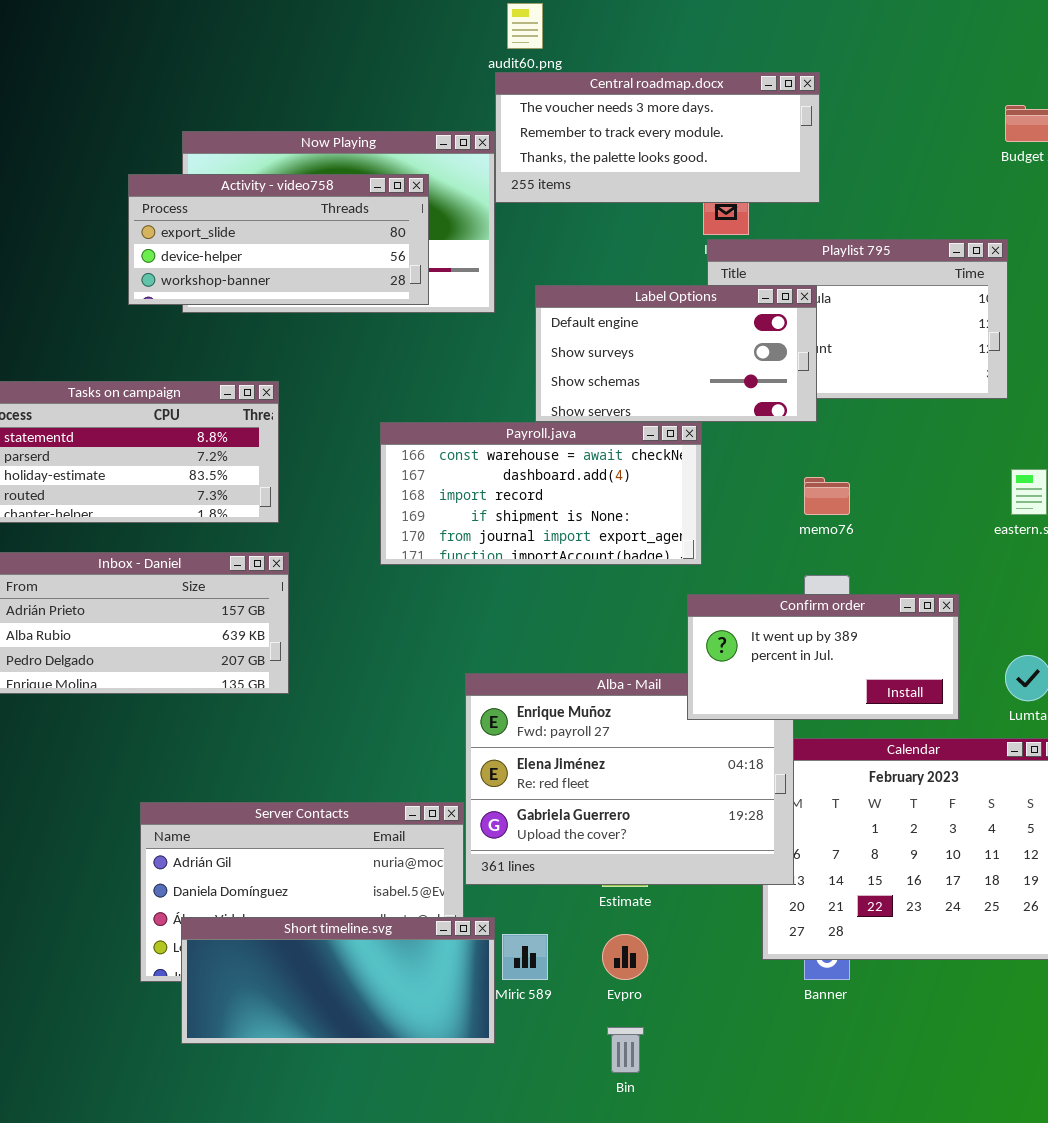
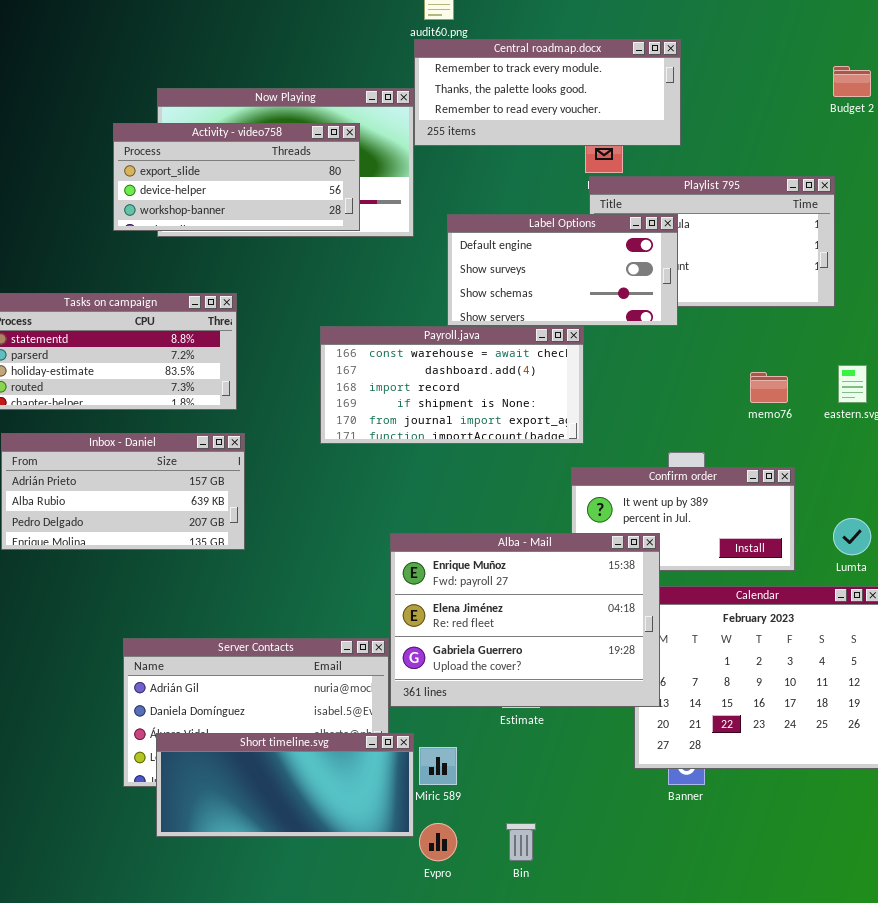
Central roadmap.docx: [495,72,820,203] -> [414,39,681,146], scrolled down 1 row
memo76: [804,477,850,515] -> [750,372,788,403], moved
Alba - Mail: [465,673,794,885] -> [390,533,660,707], raised
Evpro: [602,934,648,980] -> [419,823,457,861], moved

